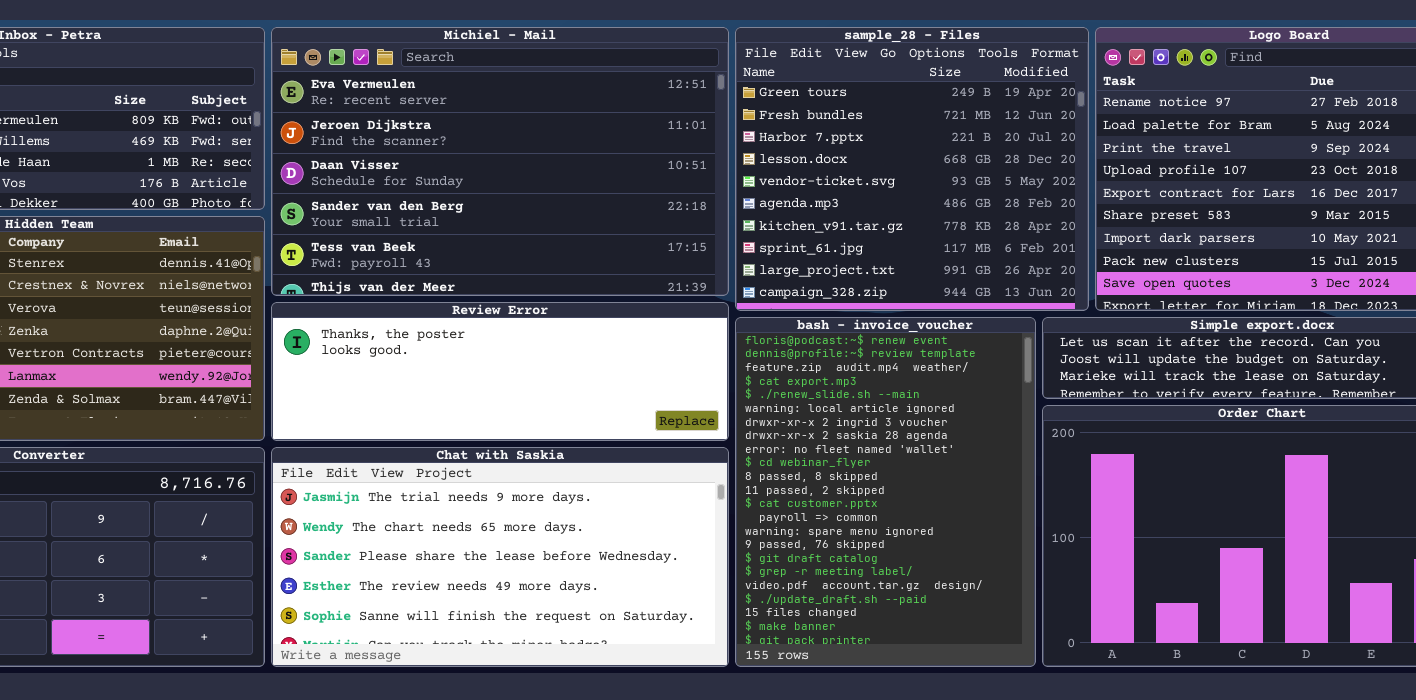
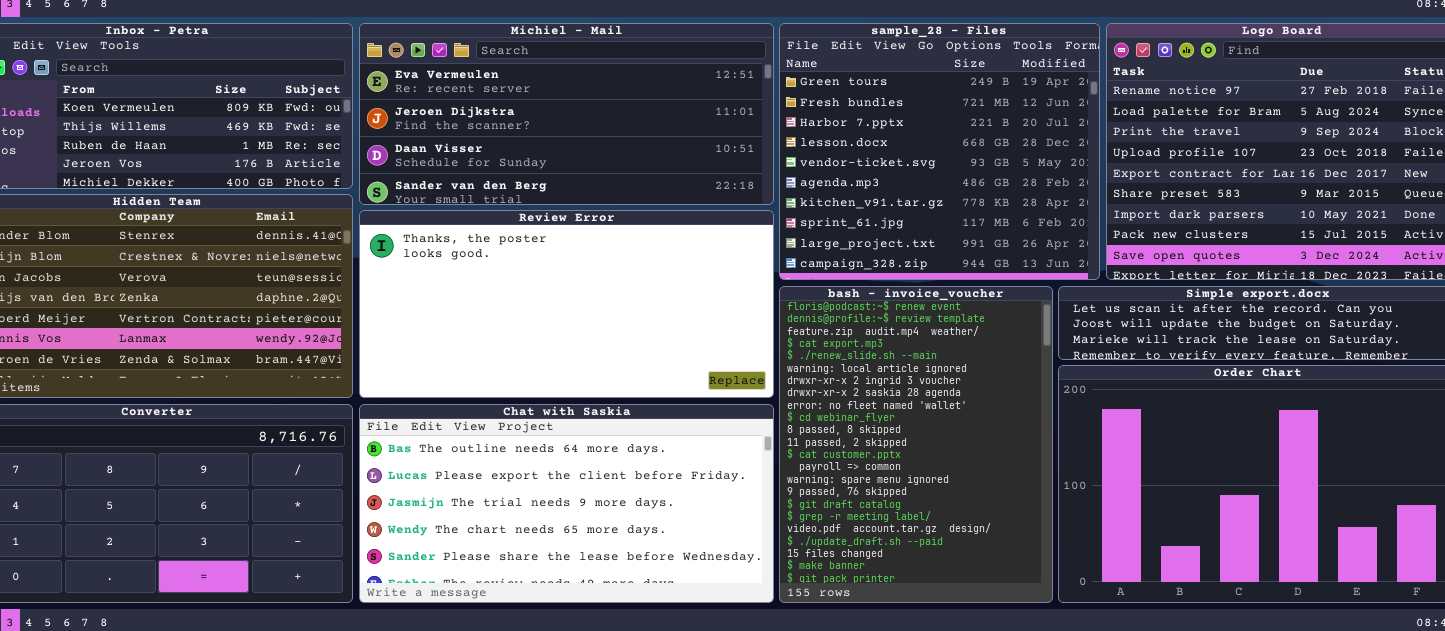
Michiel - Mail: [271,27,729,296] -> [359,23,774,205], resized
Review Error: [271,302,729,441] -> [359,210,774,398], resized
Chat with Saskia: [271,447,729,667] -> [359,404,774,603], scrolled up 2 rows

